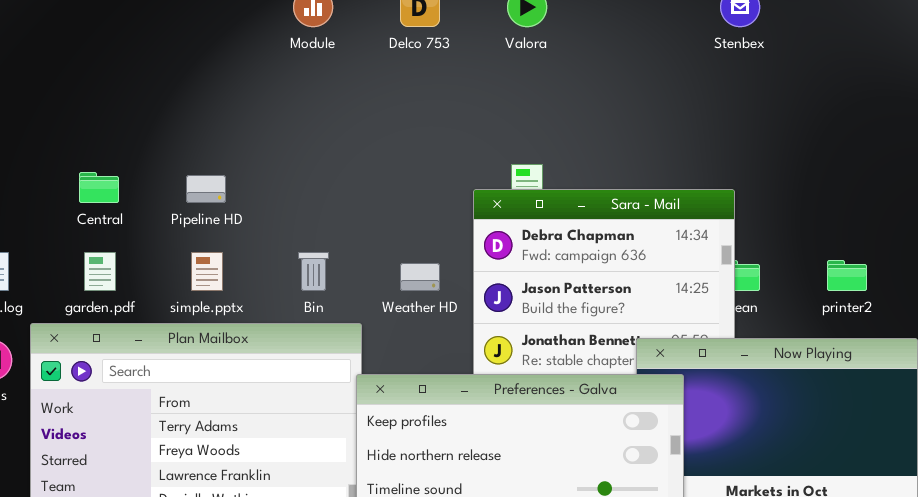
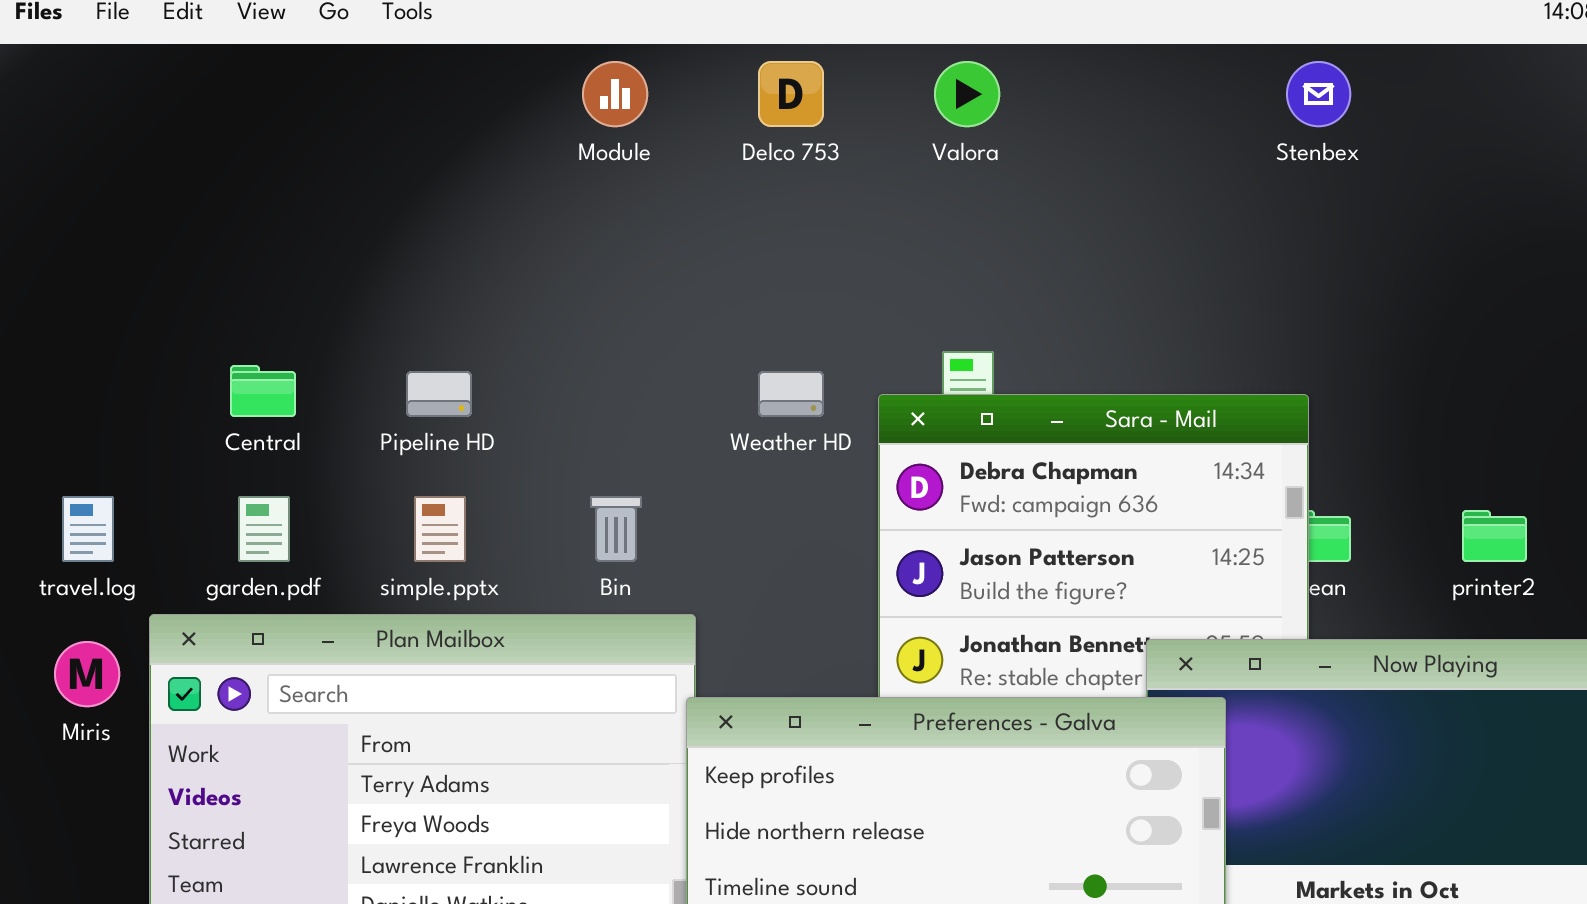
Weather HD: [400,263,440,291] -> [758,371,824,417], moved

